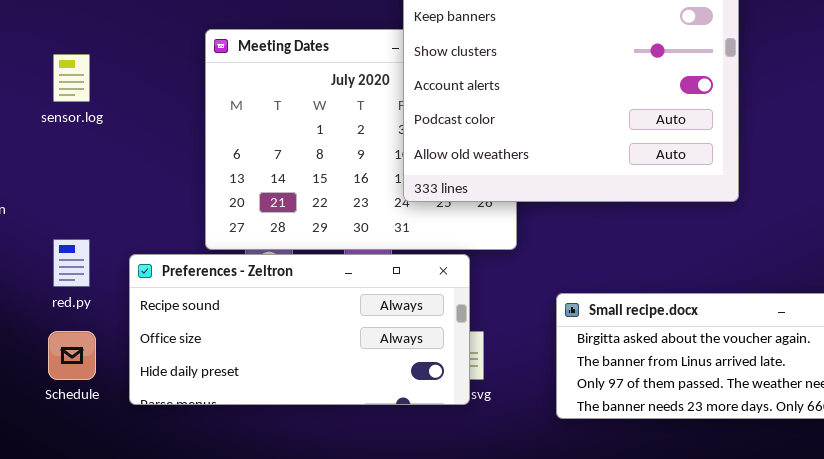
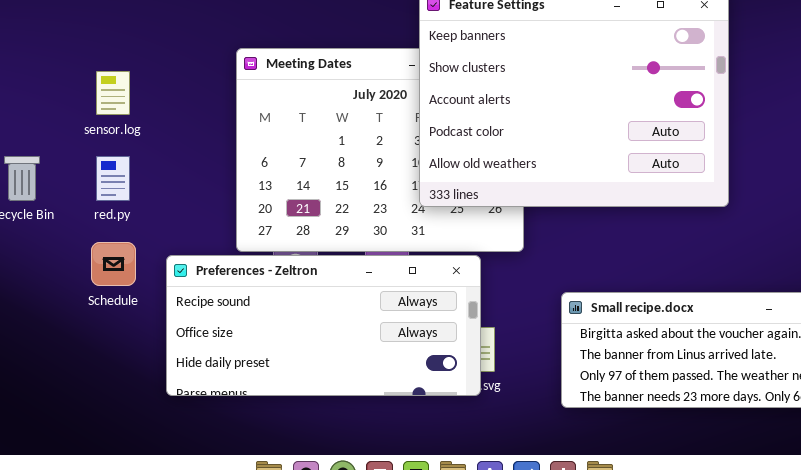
red.py: [53,239,90,287] -> [96,156,130,201], moved
Schedule: [48,331,96,380] -> [91,242,136,286], moved

